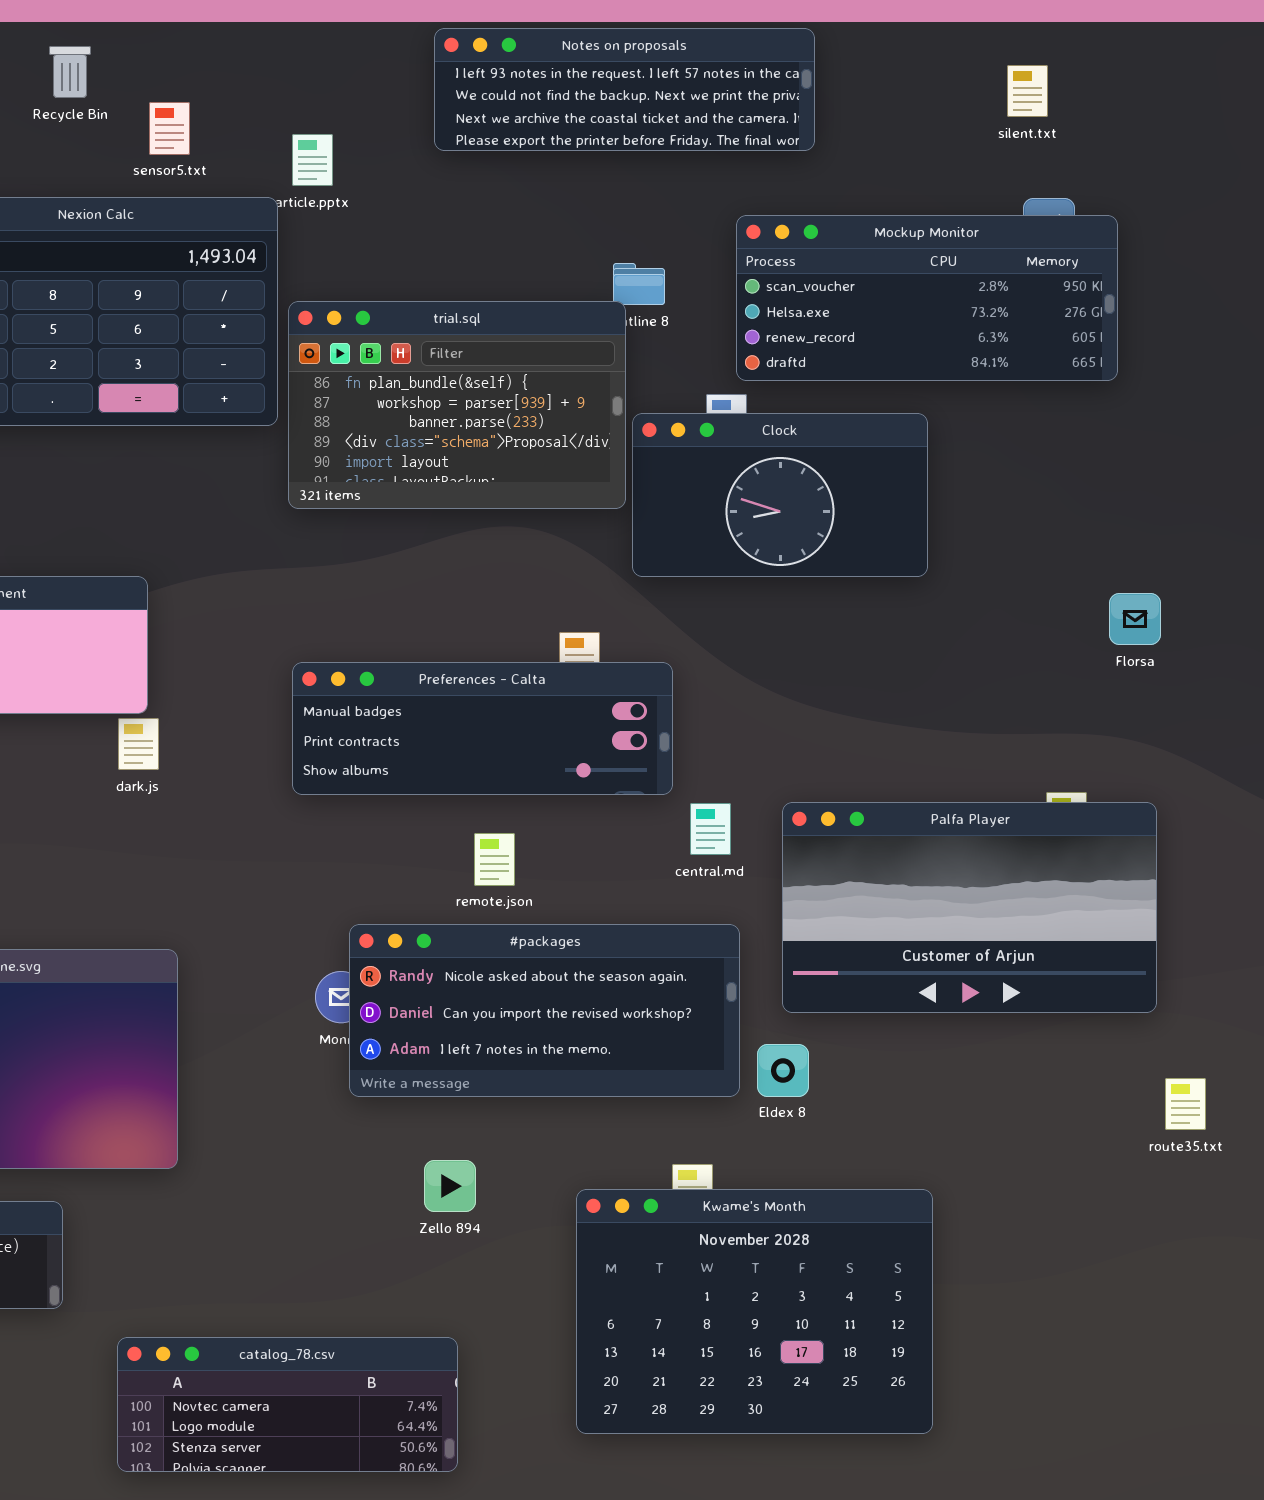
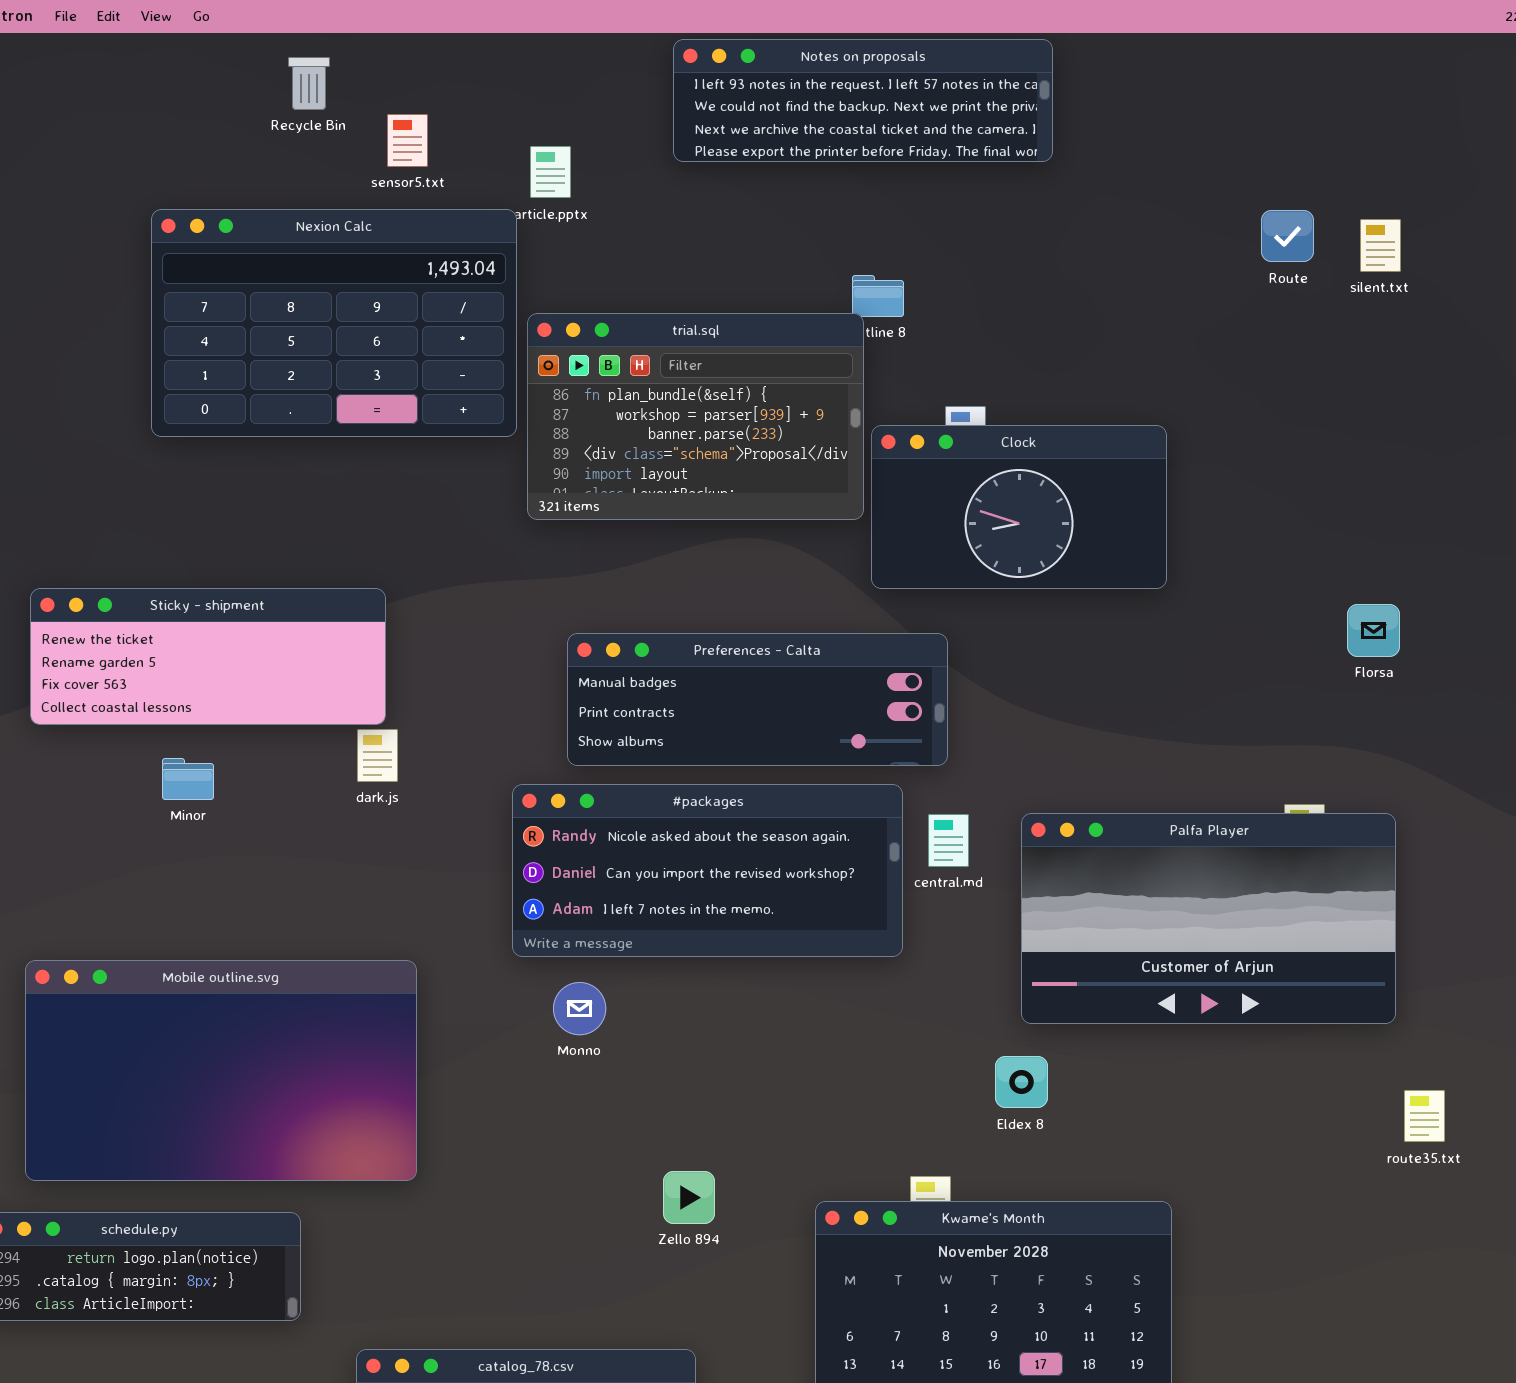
silent.txt: [1007,65,1048,117] -> [1360,219,1401,272], moved
Mockup Monitor: [736,215,1118,381] -> none, closed
Preferences - Calta: [292,662,673,795] -> [567,633,948,766], moved
#packages: [349,924,740,1097] -> [512,784,903,957], moved

